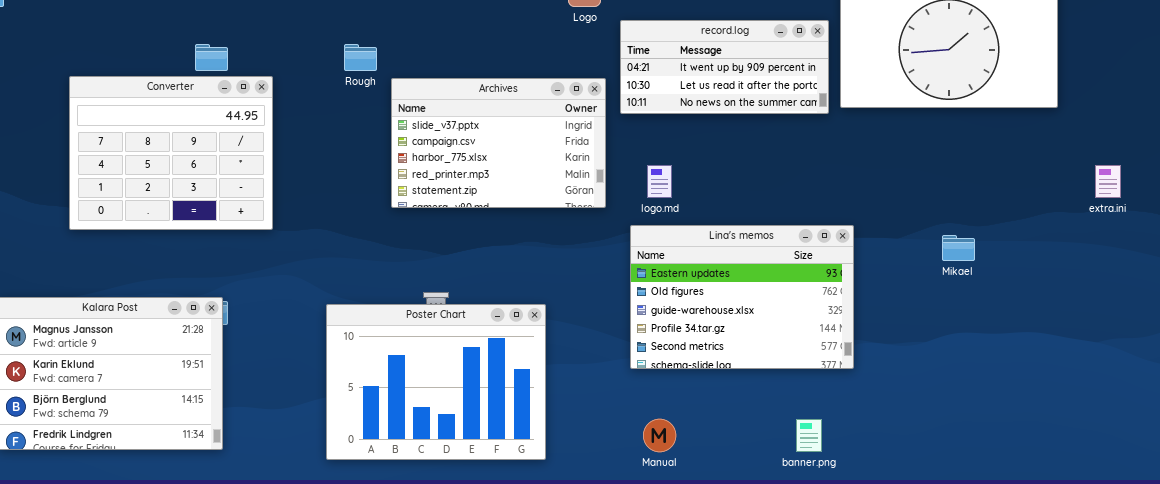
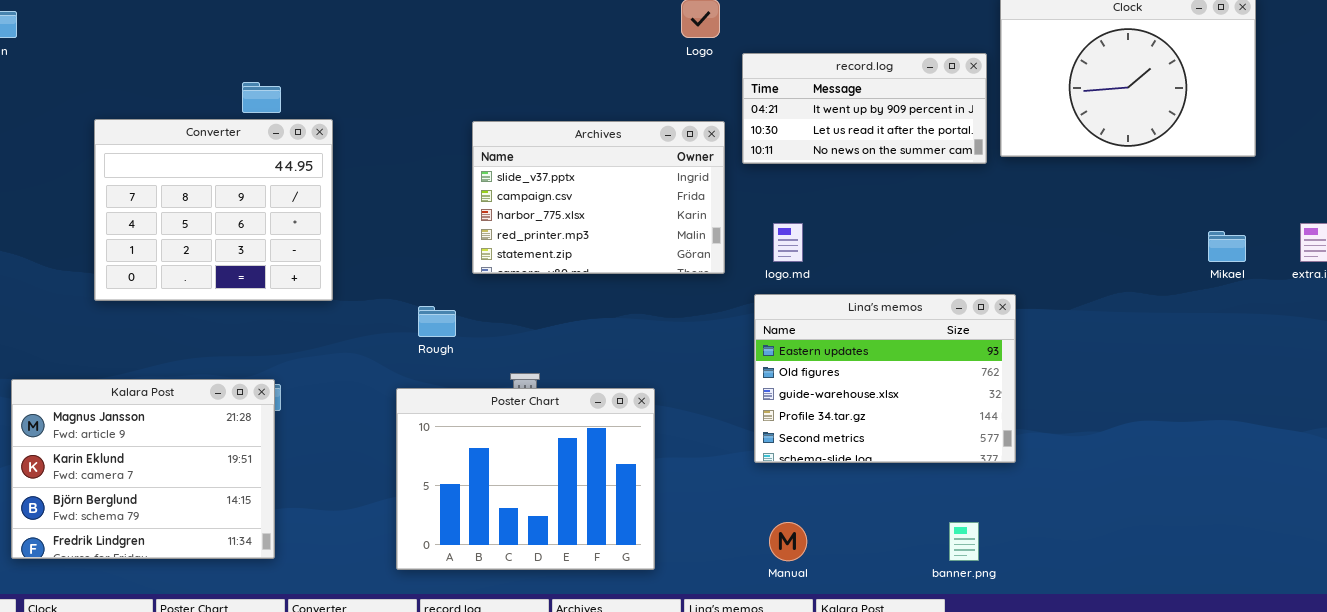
Rough: [344,44,377,71] -> [418,306,456,337], moved
Mikael: [942,235,975,261] -> [1208,231,1246,262], moved

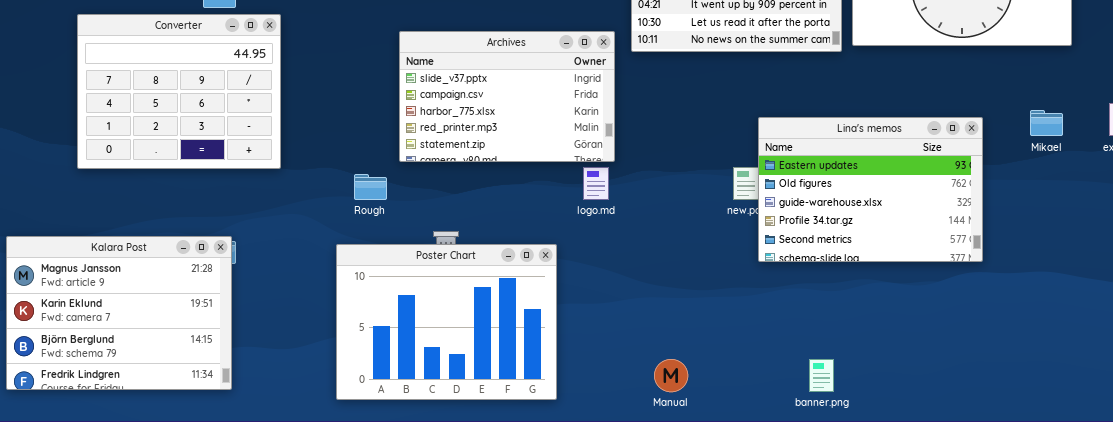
Archives: [472,121,725,274] -> [399,31,615,162], moved
logo.md: [773,223,803,262] -> [583,167,609,200], moved
Lina's memos: [754,294,1016,463] -> [758,117,983,262], moved

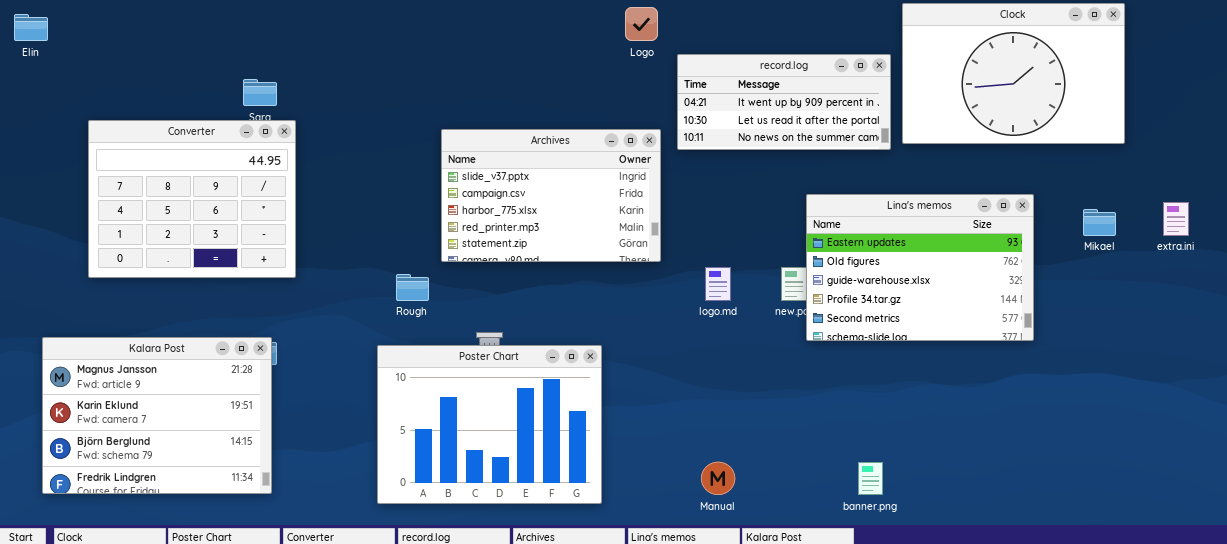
Converter: [77,14,281,169] -> [88,120,296,278], moved
Lina's memos: [758,117,983,262] -> [806,194,1034,341], moved
logo.md: [583,167,609,200] -> [705,267,731,301], moved

